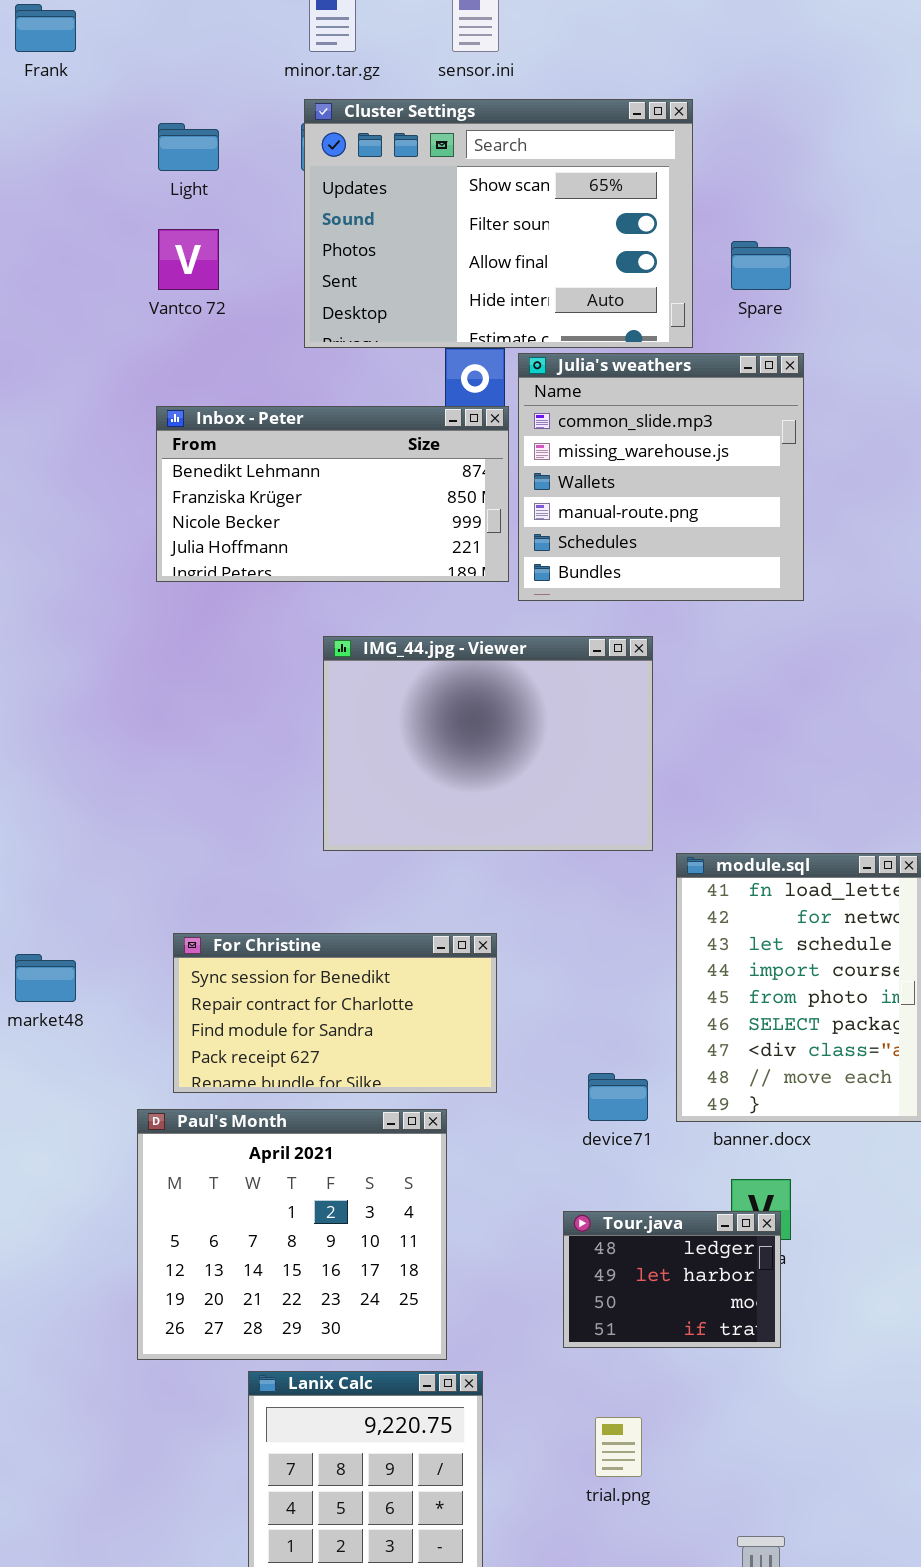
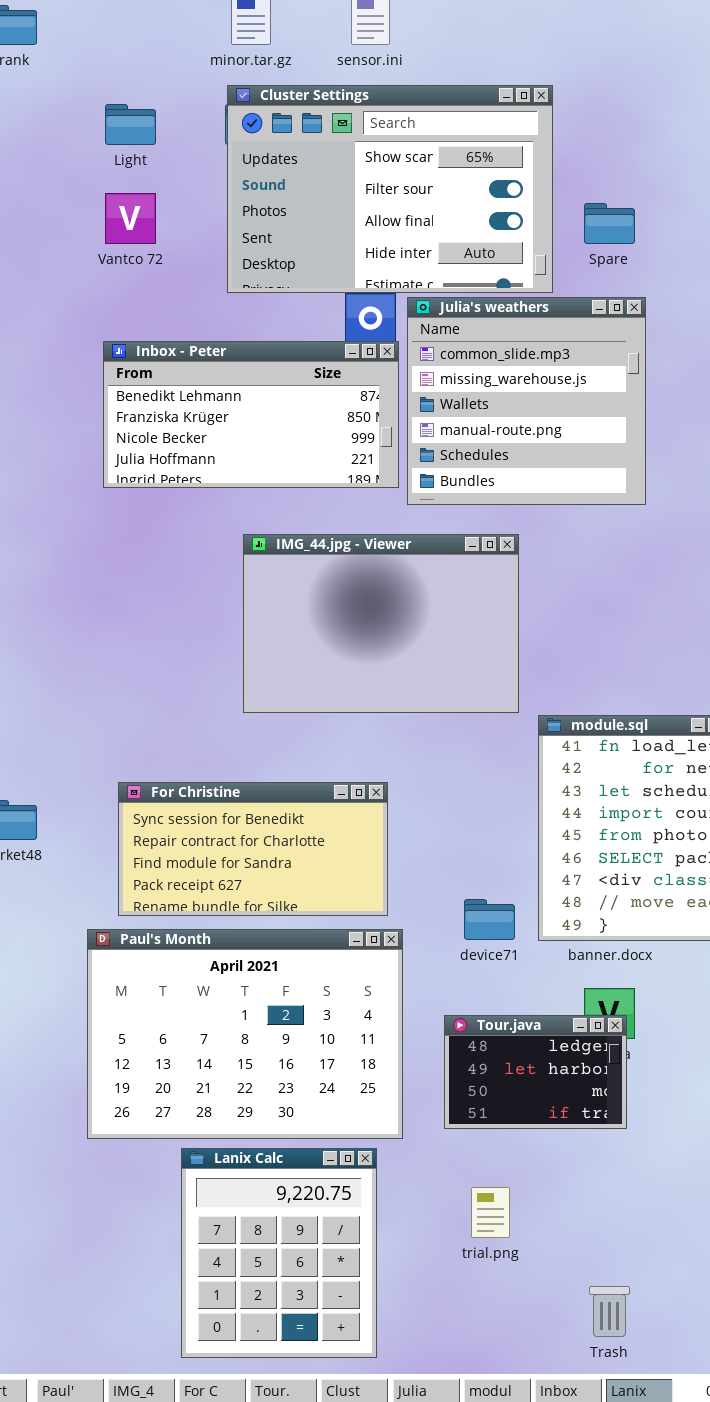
Paul's Month: [137,1109,447,1360] -> [87,929,403,1139], resized

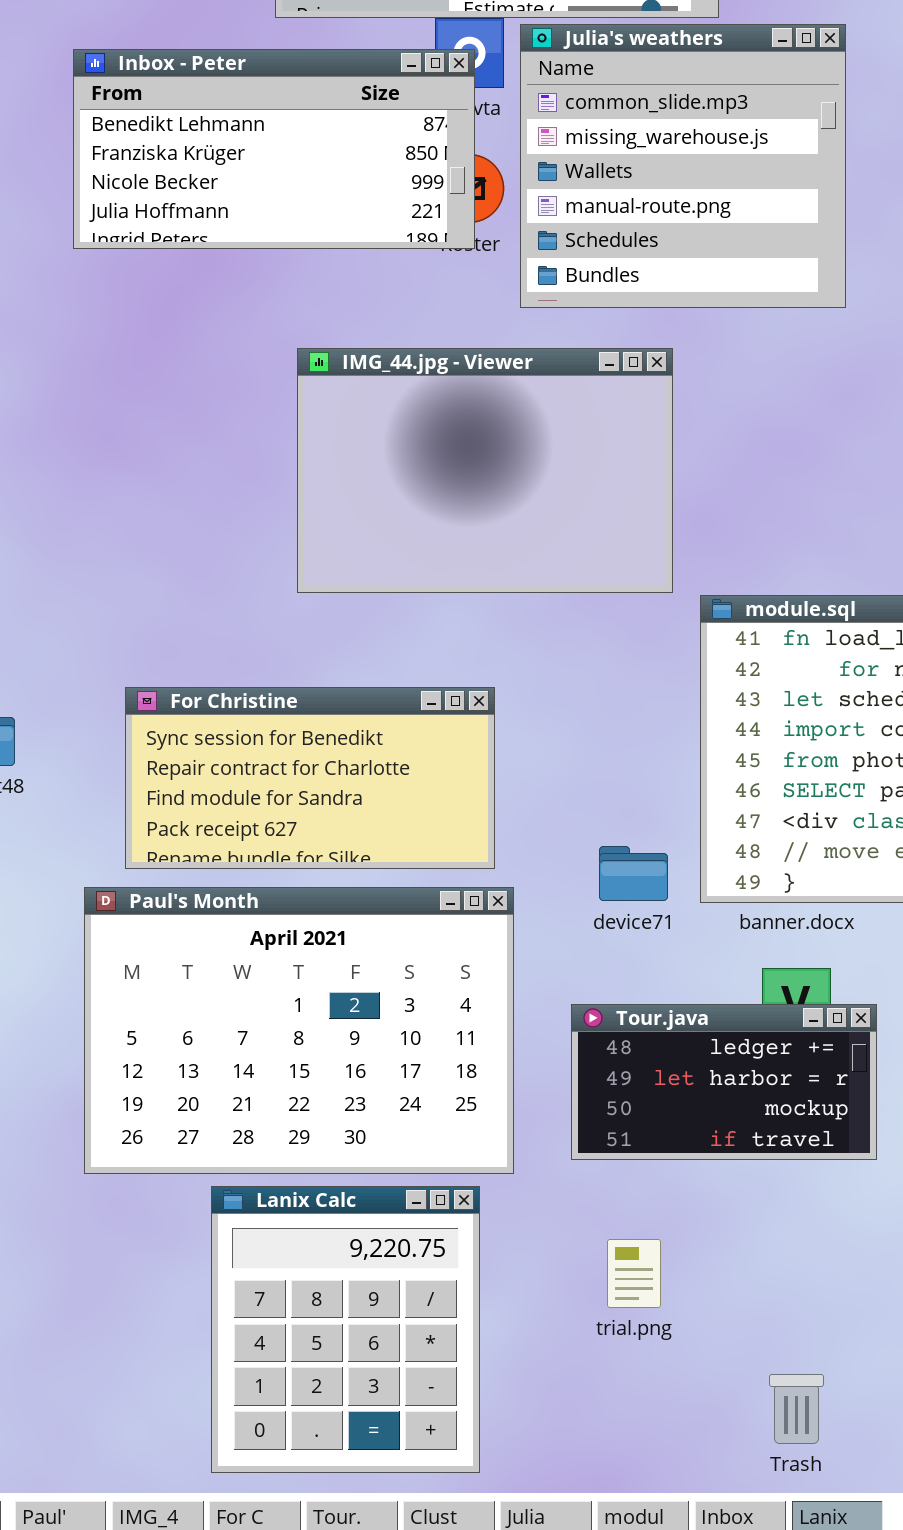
Inbox - Peter: [103,341,399,488] -> [73,49,475,249], moved
Tour.java: [444,1015,627,1129] -> [571,1004,877,1160], resized

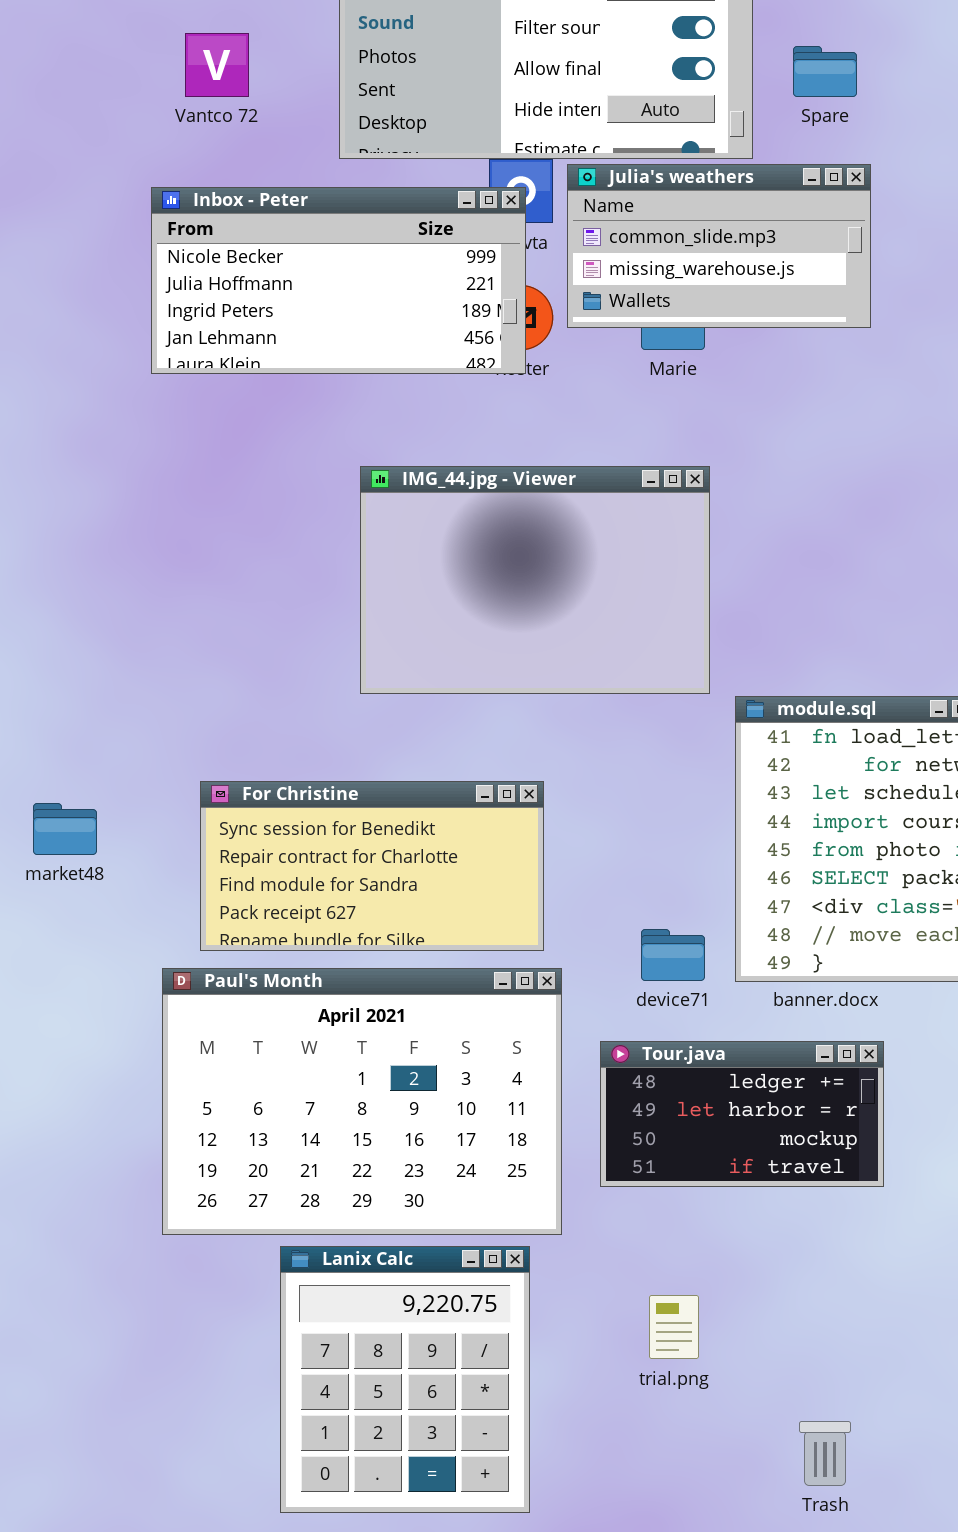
Julia's weathers: [520,24,846,308] -> [567,164,871,328], resized
Inbox - Peter: [73,49,475,249] -> [151,187,526,374], scrolled down 2 rows
Tour.java: [571,1004,877,1160] -> [600,1041,884,1187], moved

